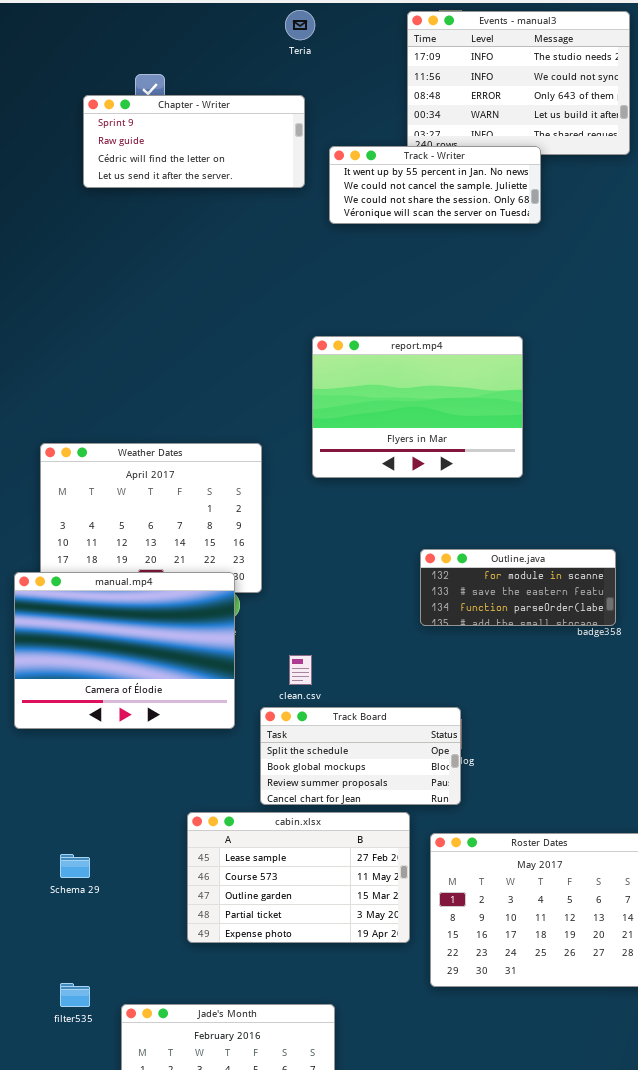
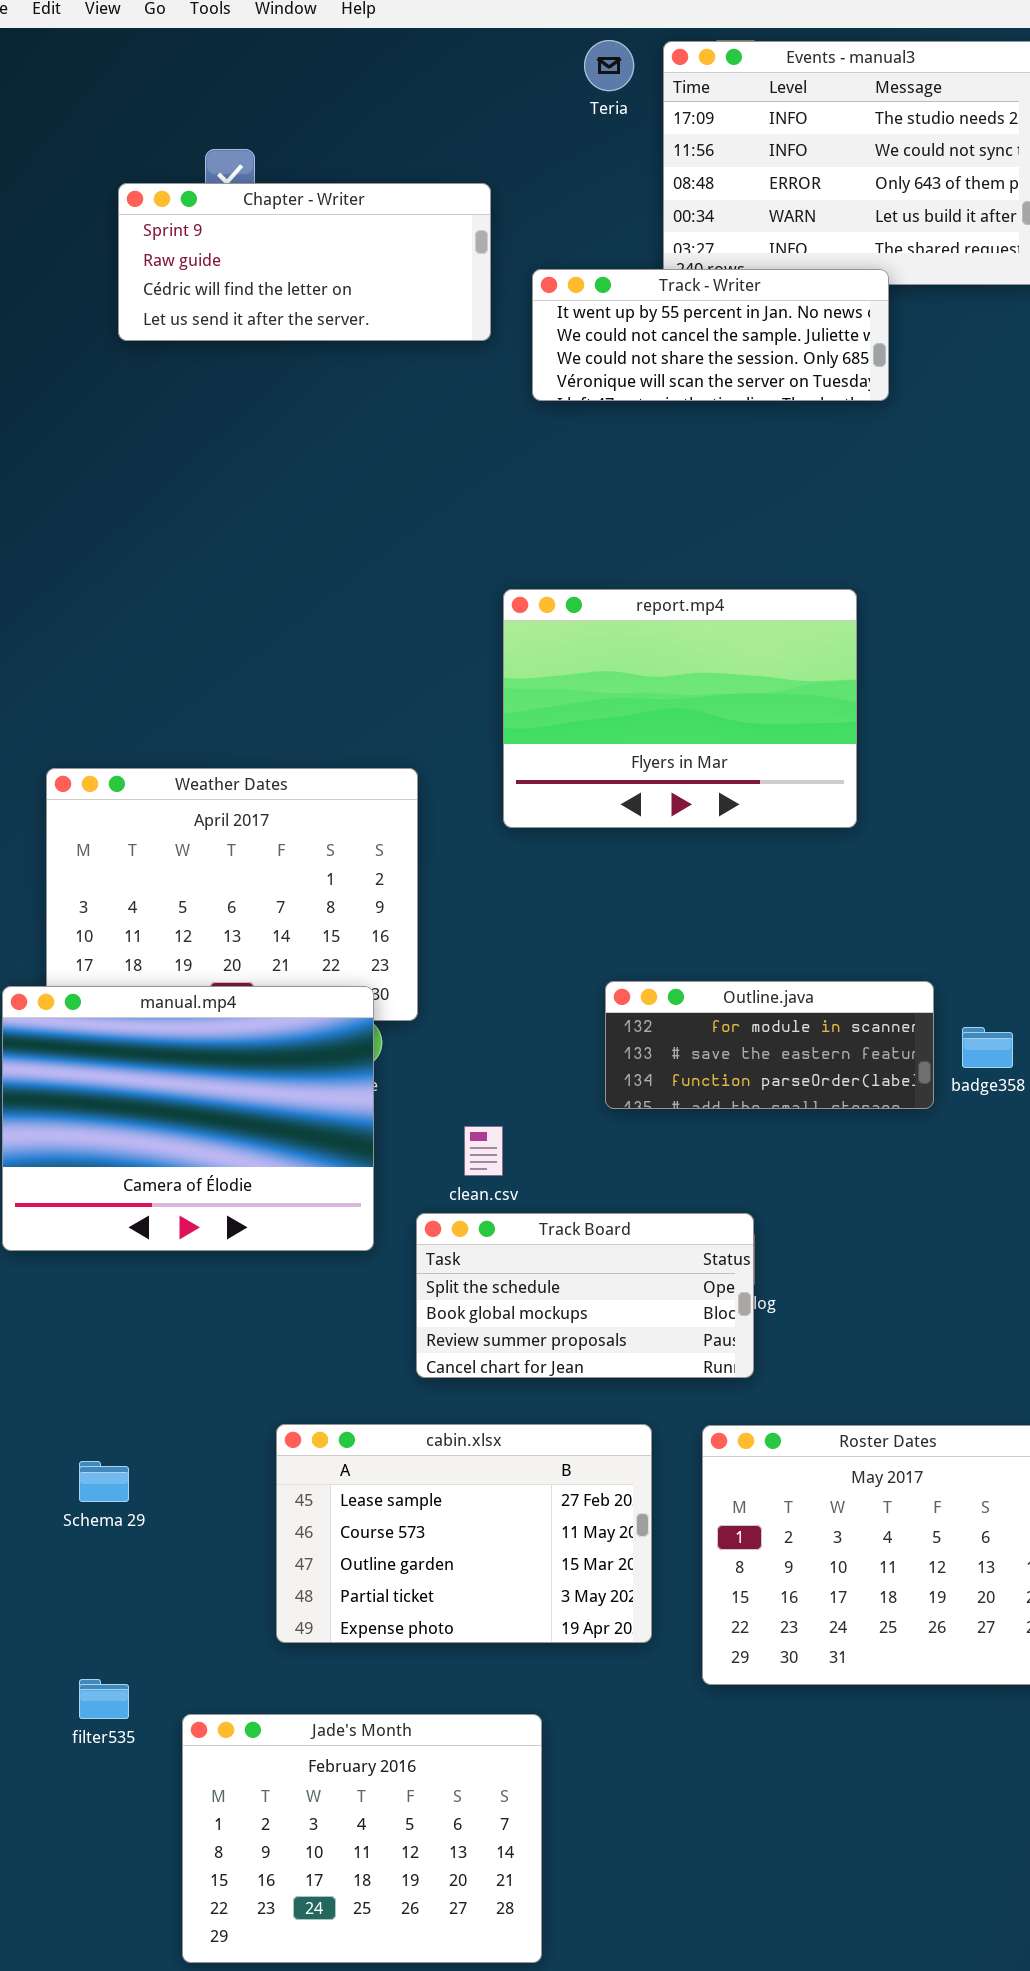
Teria: [285,10,315,40] -> [584,40,634,91], moved
Outline.java: [420,549,616,626] -> [605,981,934,1109], moved
cabin.xlsx: [187,812,410,943] -> [276,1424,652,1643], moved

